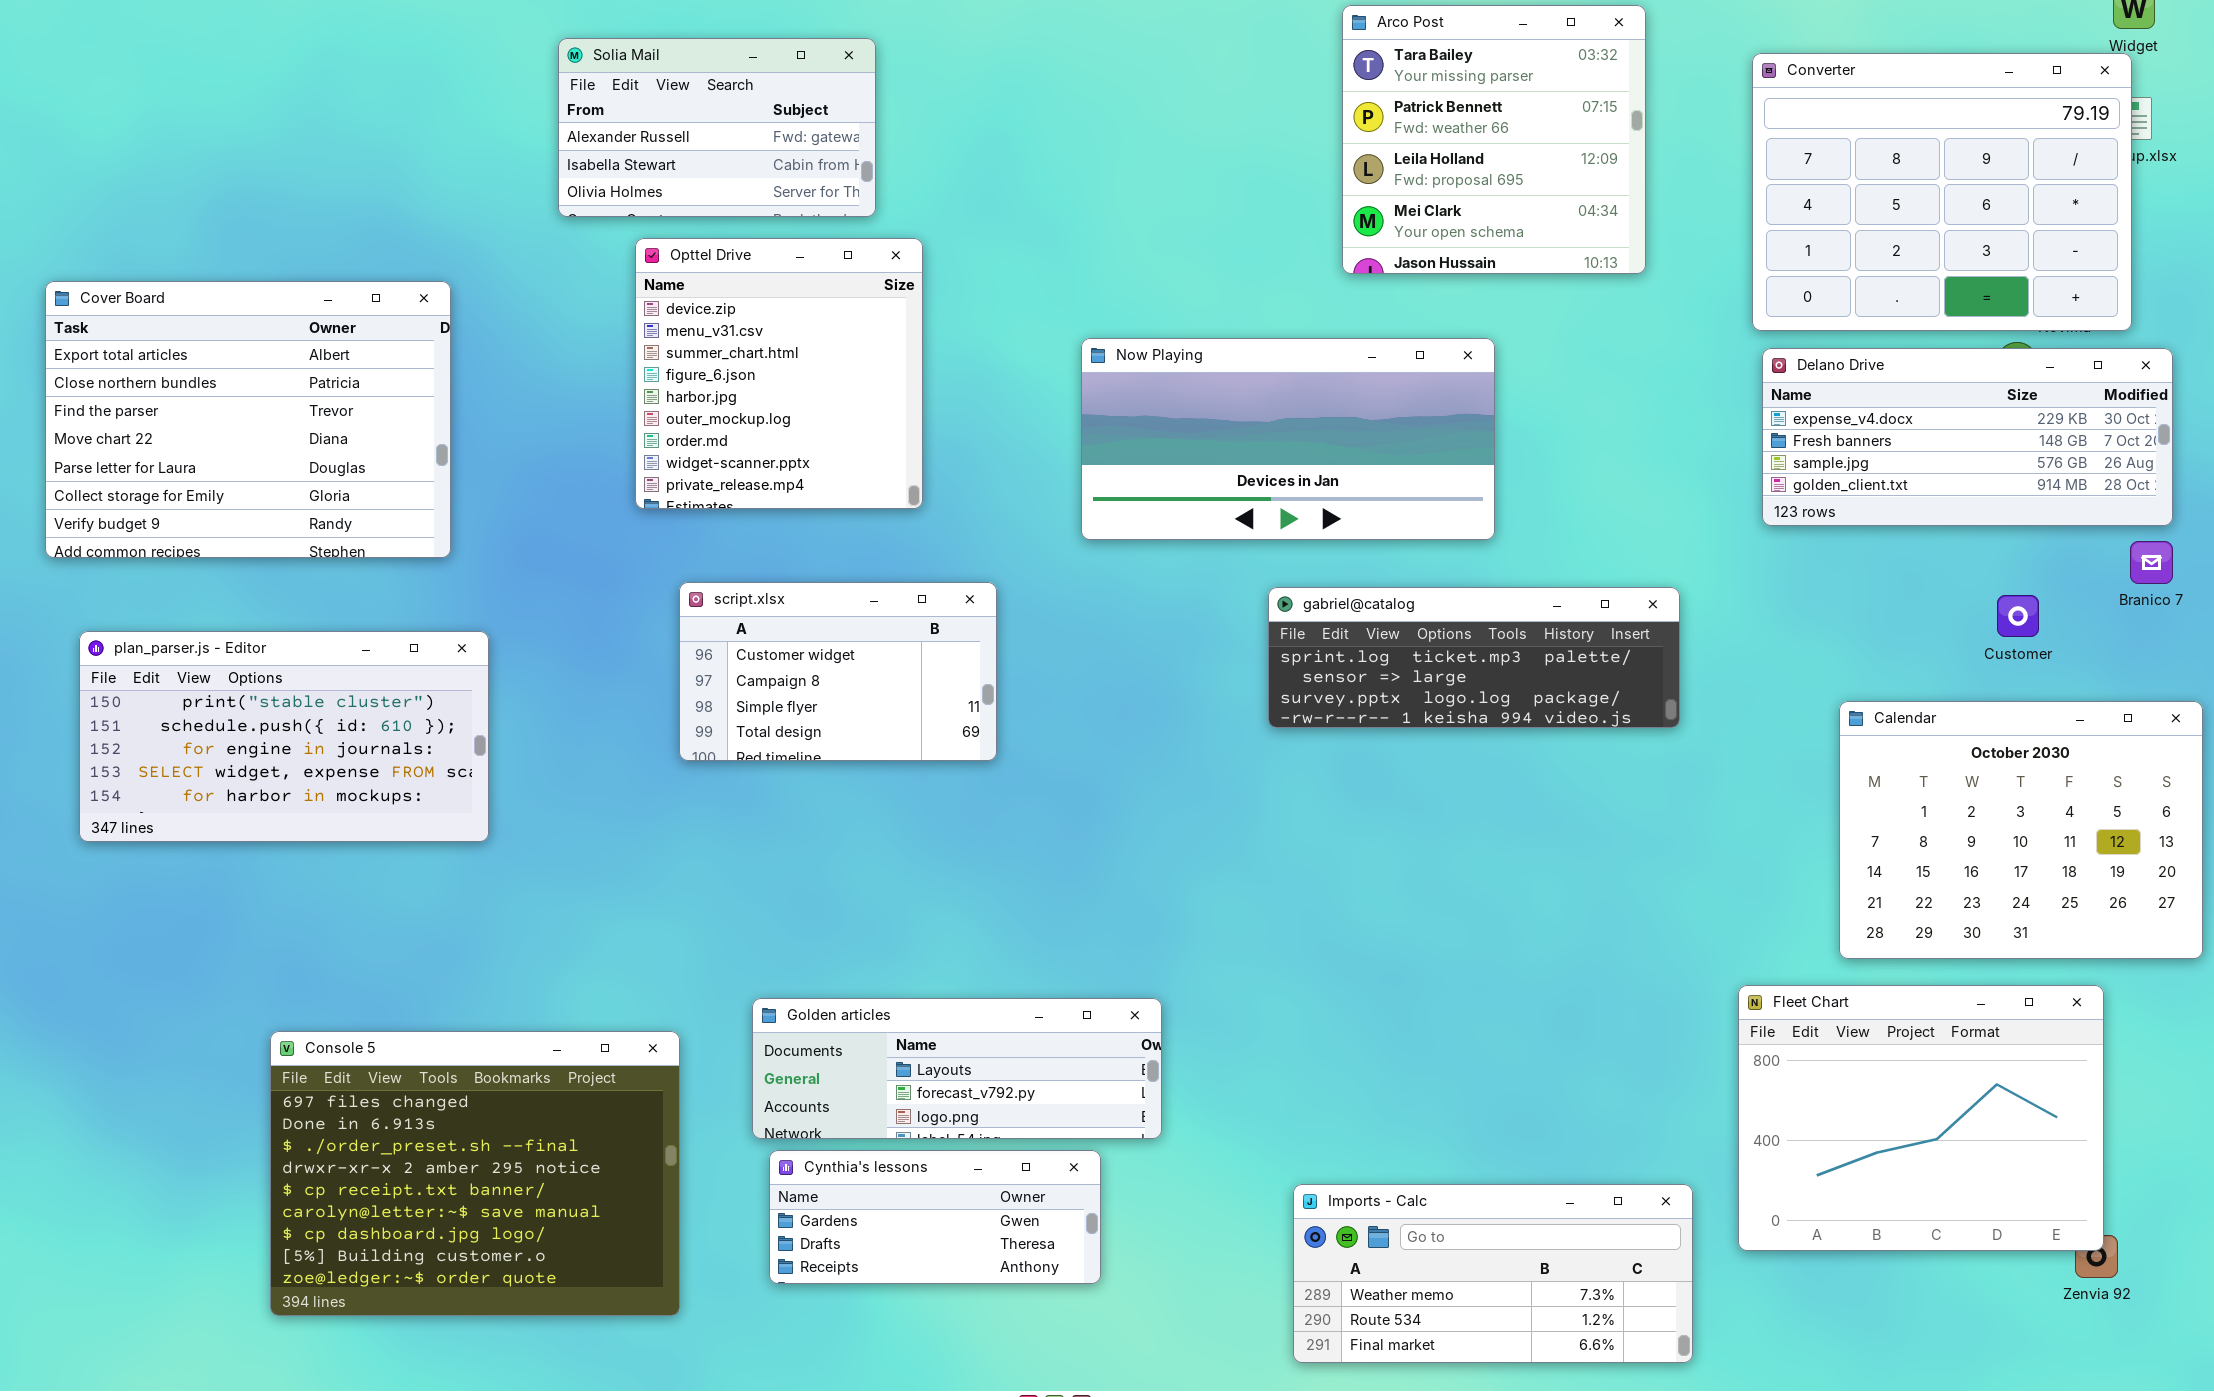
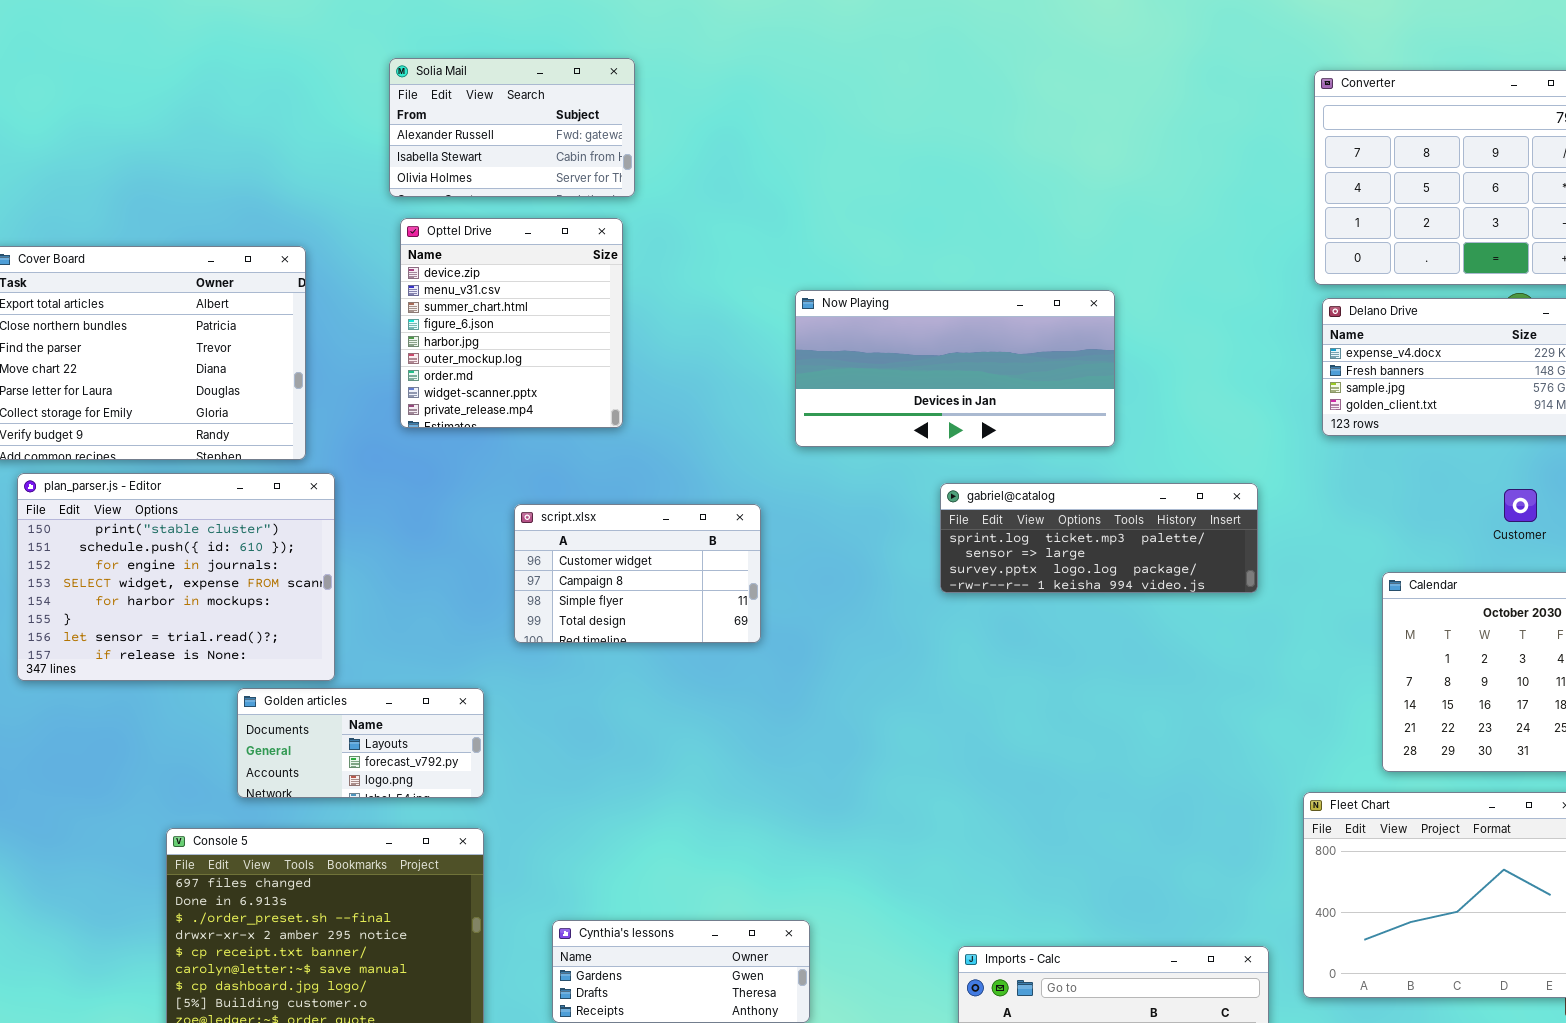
Arco Post: [1342,5,1646,274] -> none, closed
Opttel Drive: [635,238,923,509] -> [400,218,623,428], moved
script.xlsx: [679,582,997,761] -> [514,504,761,643], moved
plan_parser.js - Editor: [79,631,489,842] -> [17,473,335,681], resized
Golden articles: [752,998,1162,1139] -> [237,688,484,798], moved, resized

